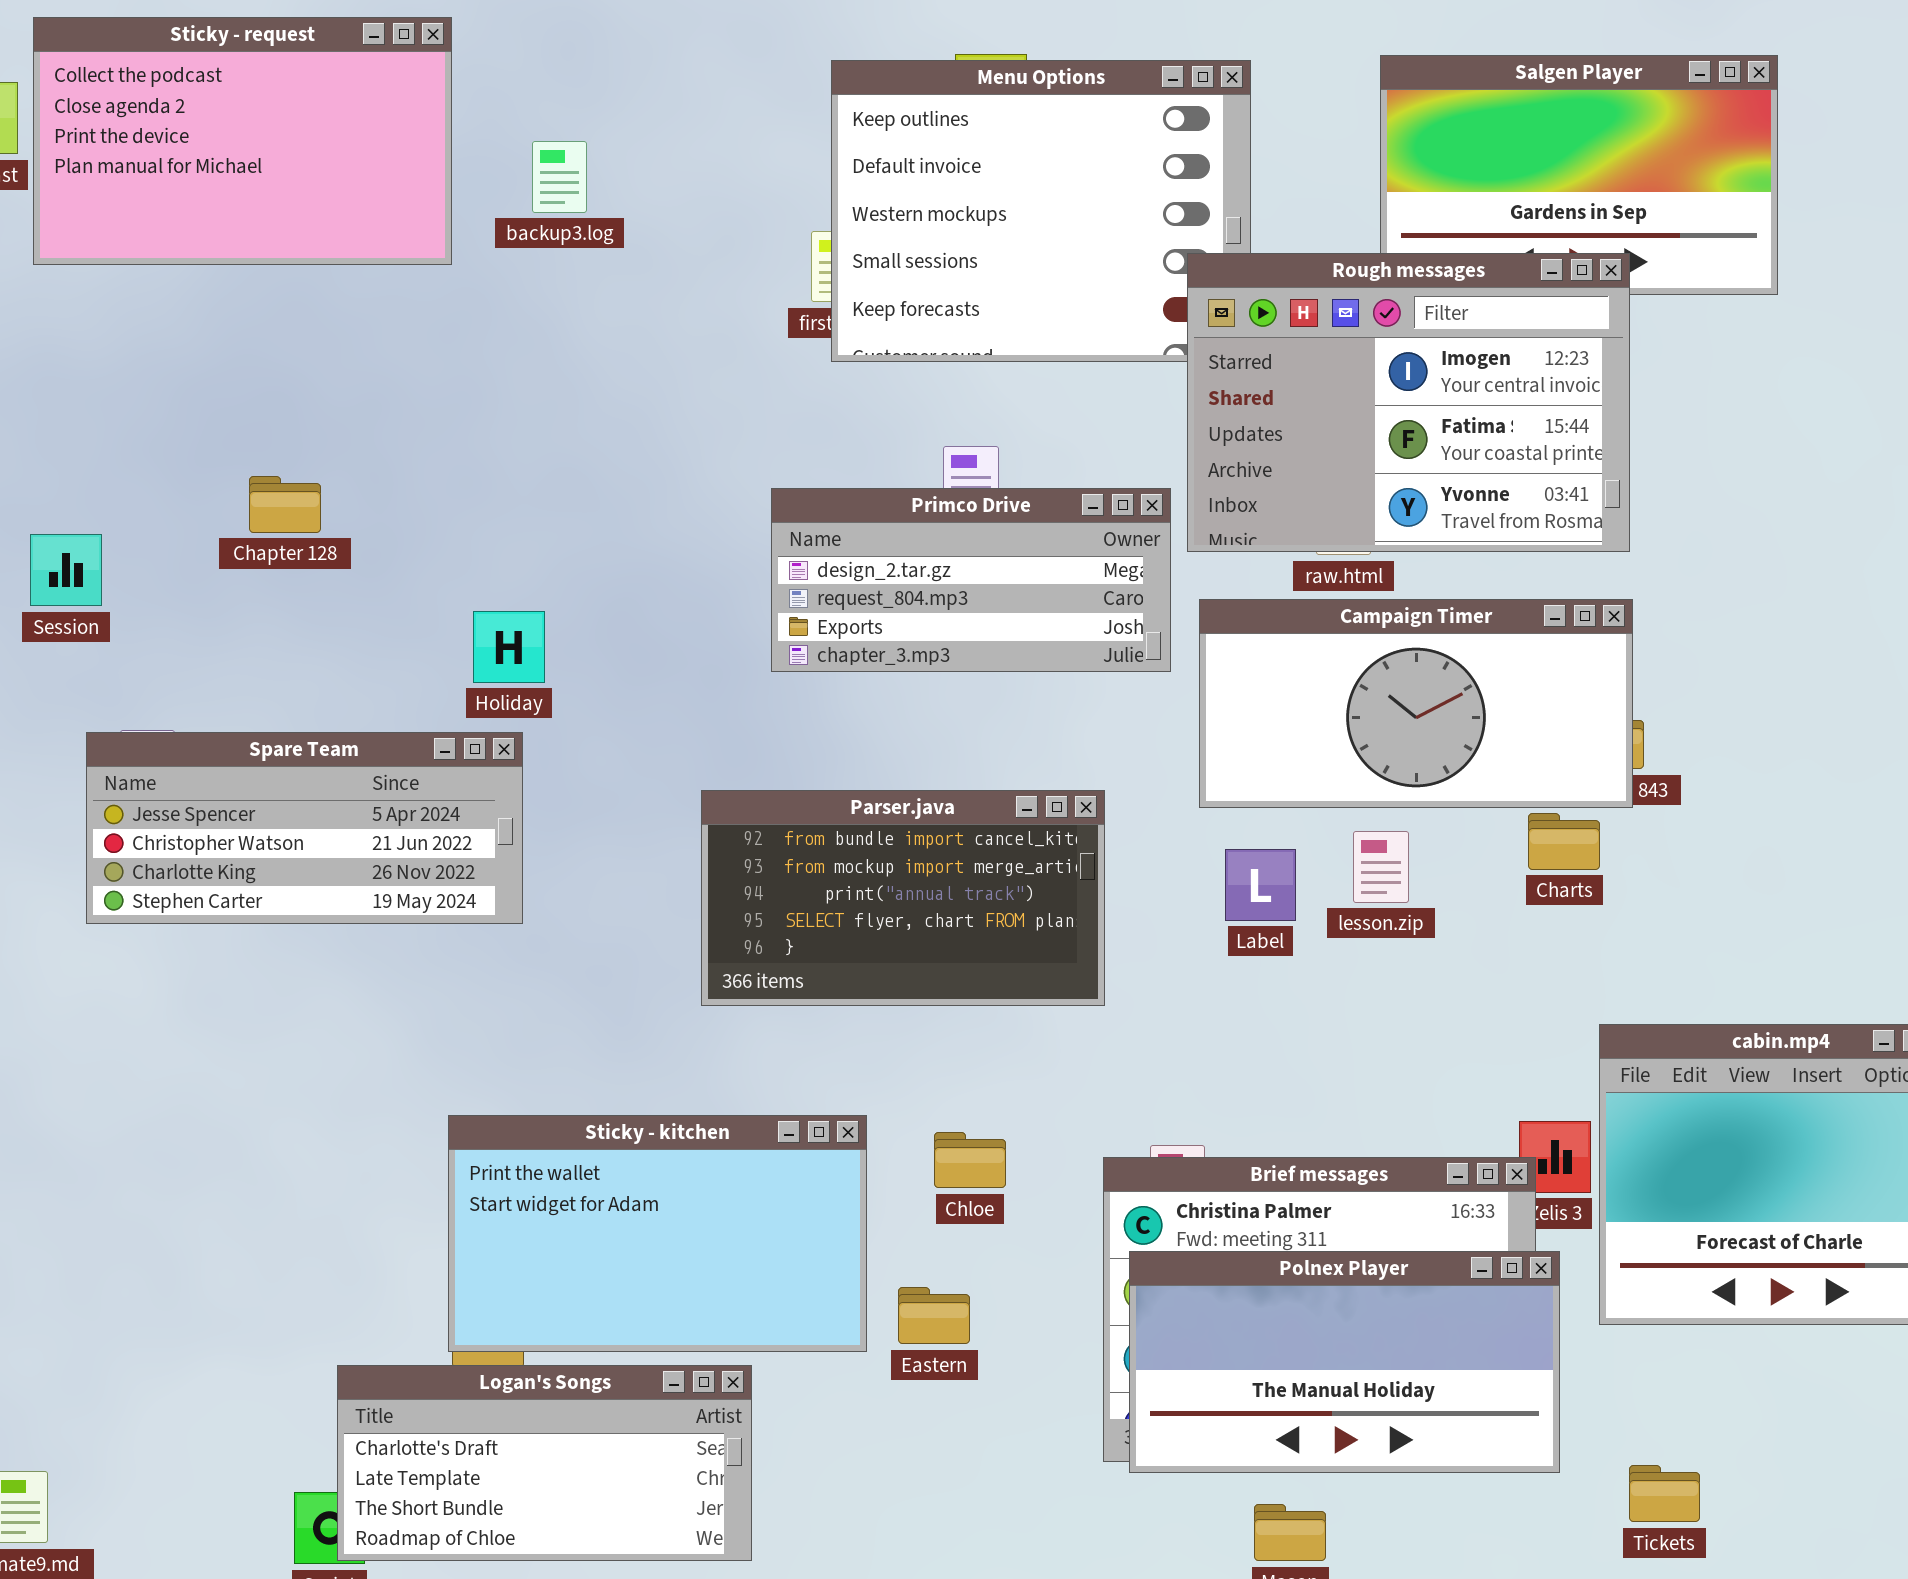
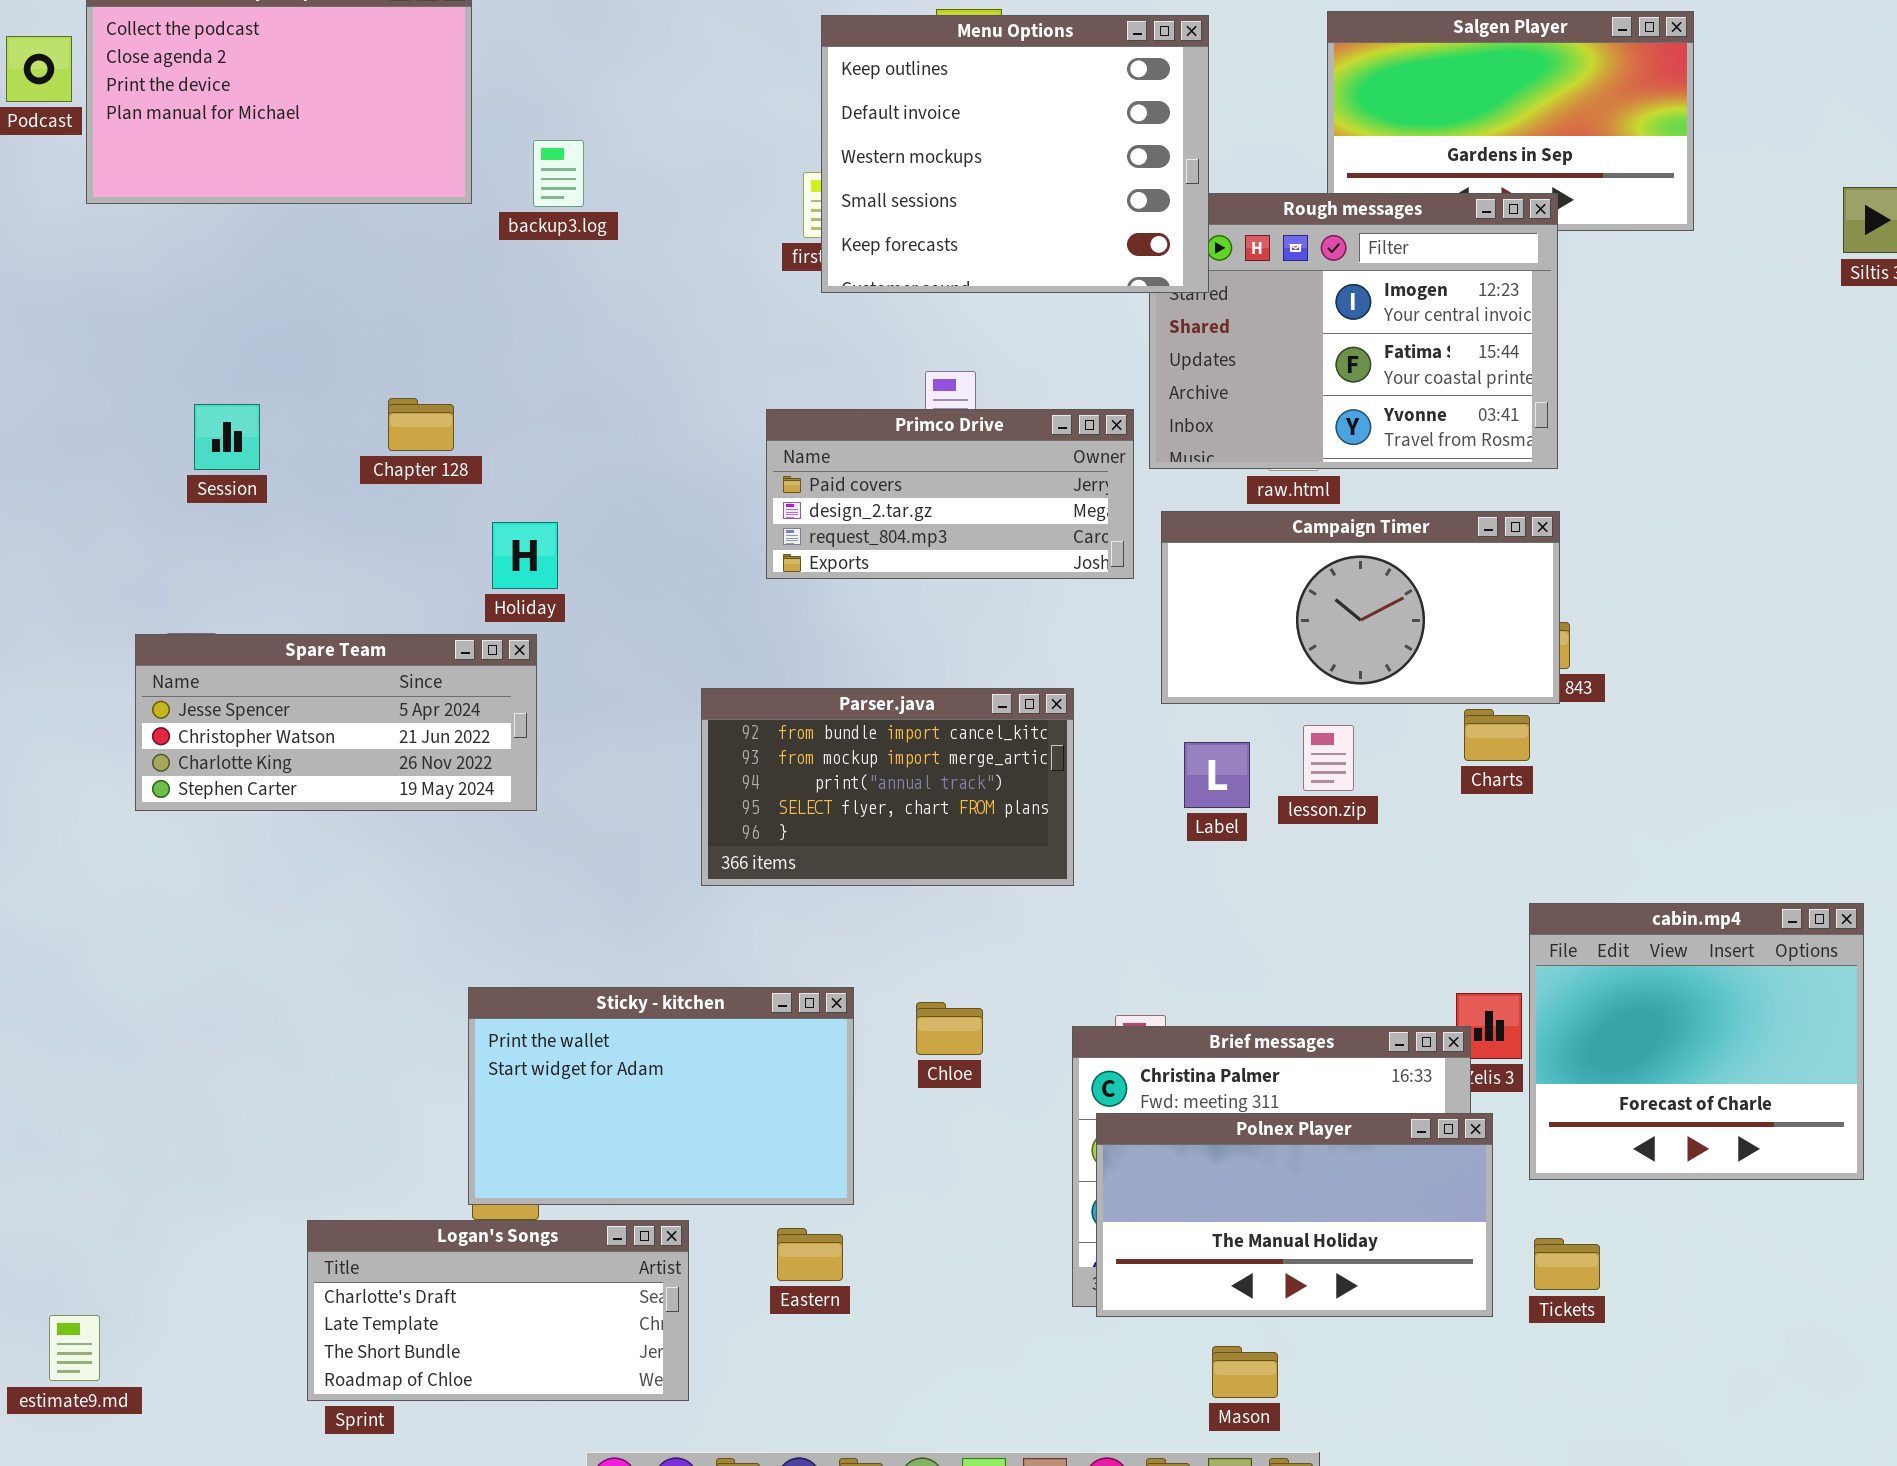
Menu Options: [831,60,1251,362] -> [821,15,1209,293], raised
backup3.log: [532,141,587,213] -> [533,140,584,207], moved
Chapter 128: [249,476,321,533] -> [388,398,454,451], moved
Primco Drive: [771,488,1171,672] -> [766,409,1134,579], scrolled up 1 row
Session: [30,534,102,606] -> [194,404,260,470], moved
Eastern: [898,1287,970,1344] -> [777,1228,843,1281], moved
Logan's Songs: [337,1365,752,1561] -> [307,1220,689,1401], moved
Tickets: [1629,1465,1700,1522] -> [1534,1238,1600,1290], moved

